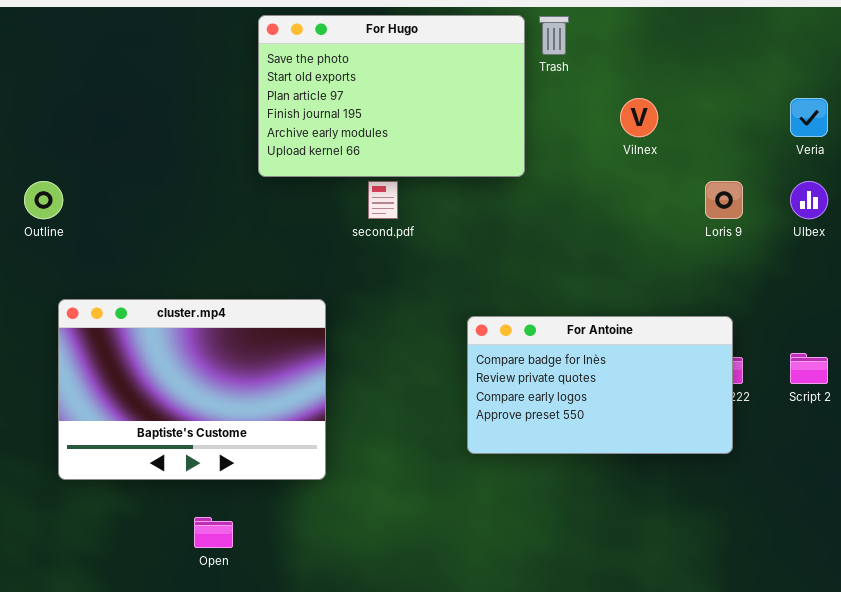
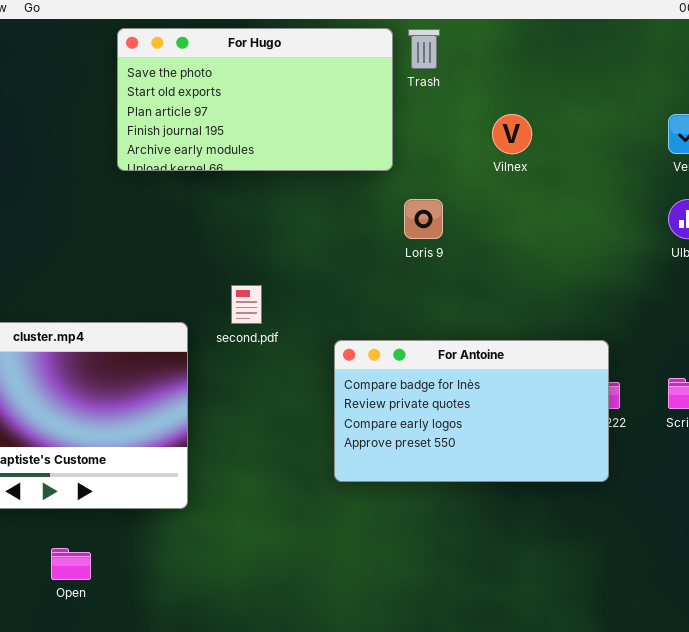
For Hugo: [258,15,525,177] -> [117,28,393,171], resized
second.pdf: [368,181,398,219] -> [231,285,262,324], moved
Loris 9: [705,181,743,219] -> [404,199,443,239], moved

